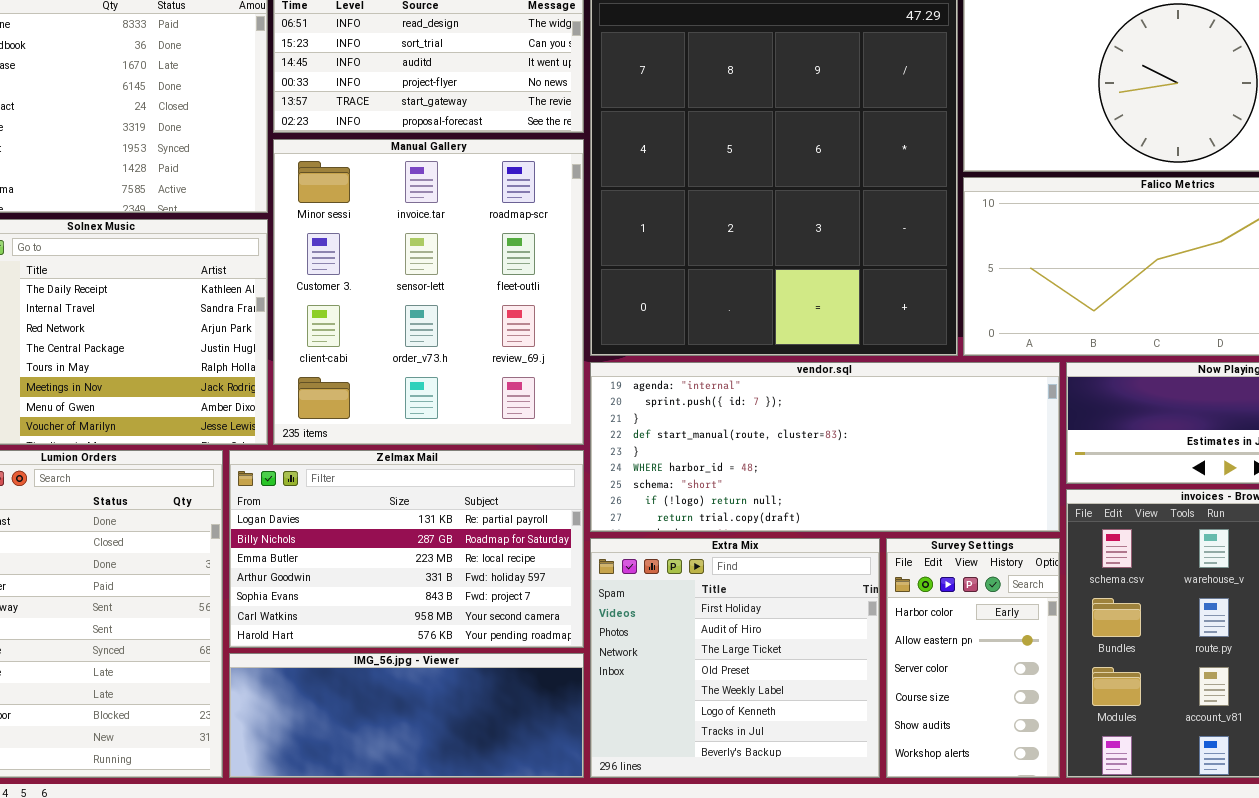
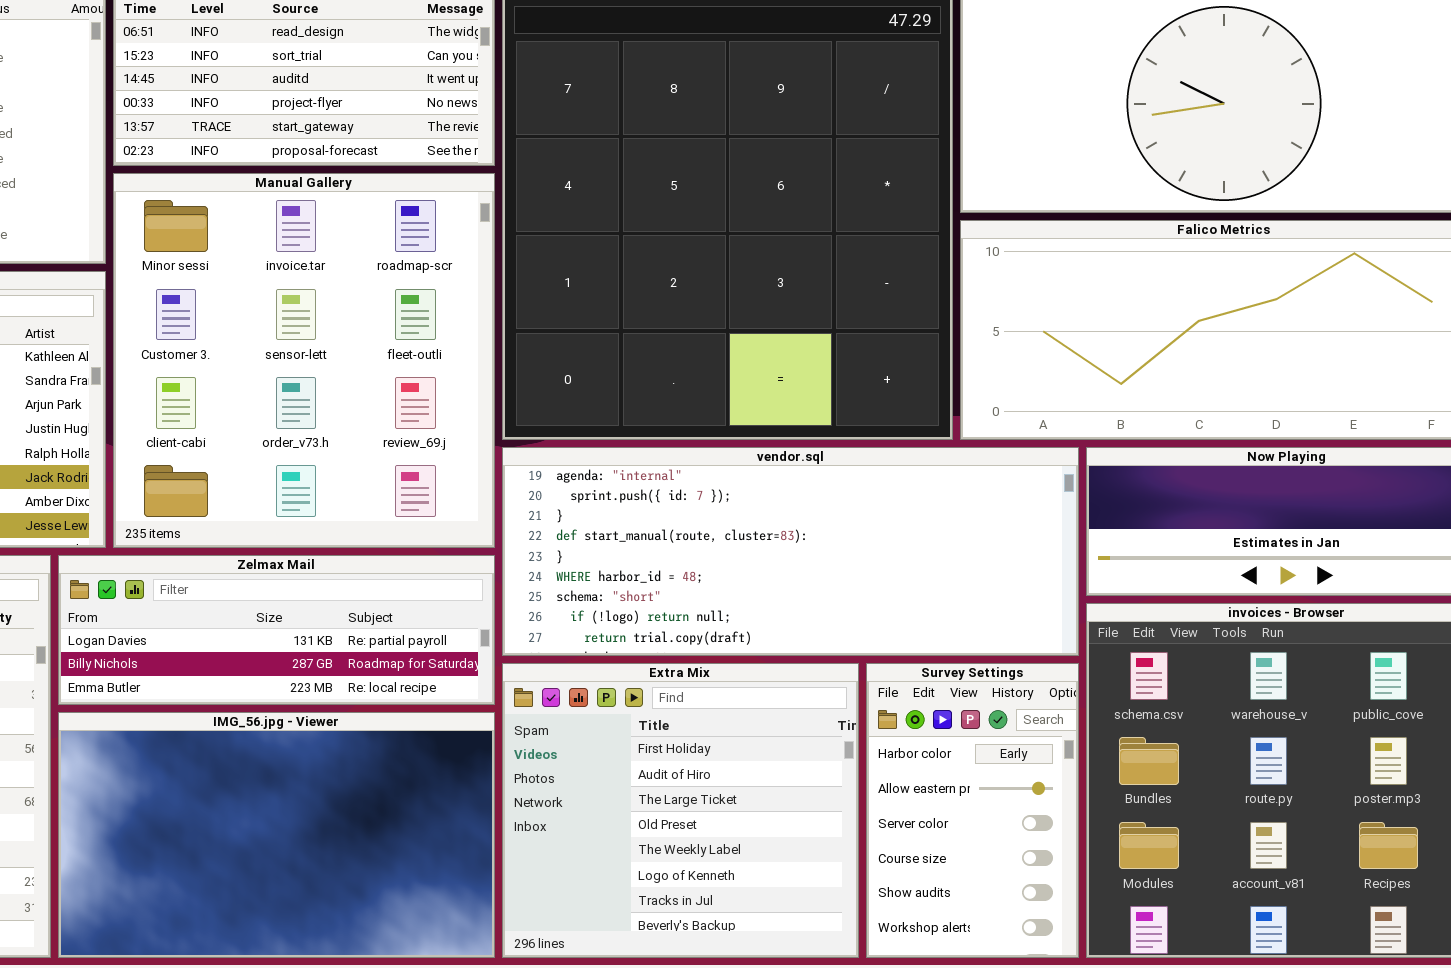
Zelmax Mail: [229,450,584,648] -> [58,555,495,705], resized
IMG_56.jpg - Viewer: [229,653,584,778] -> [58,712,495,958], resized

